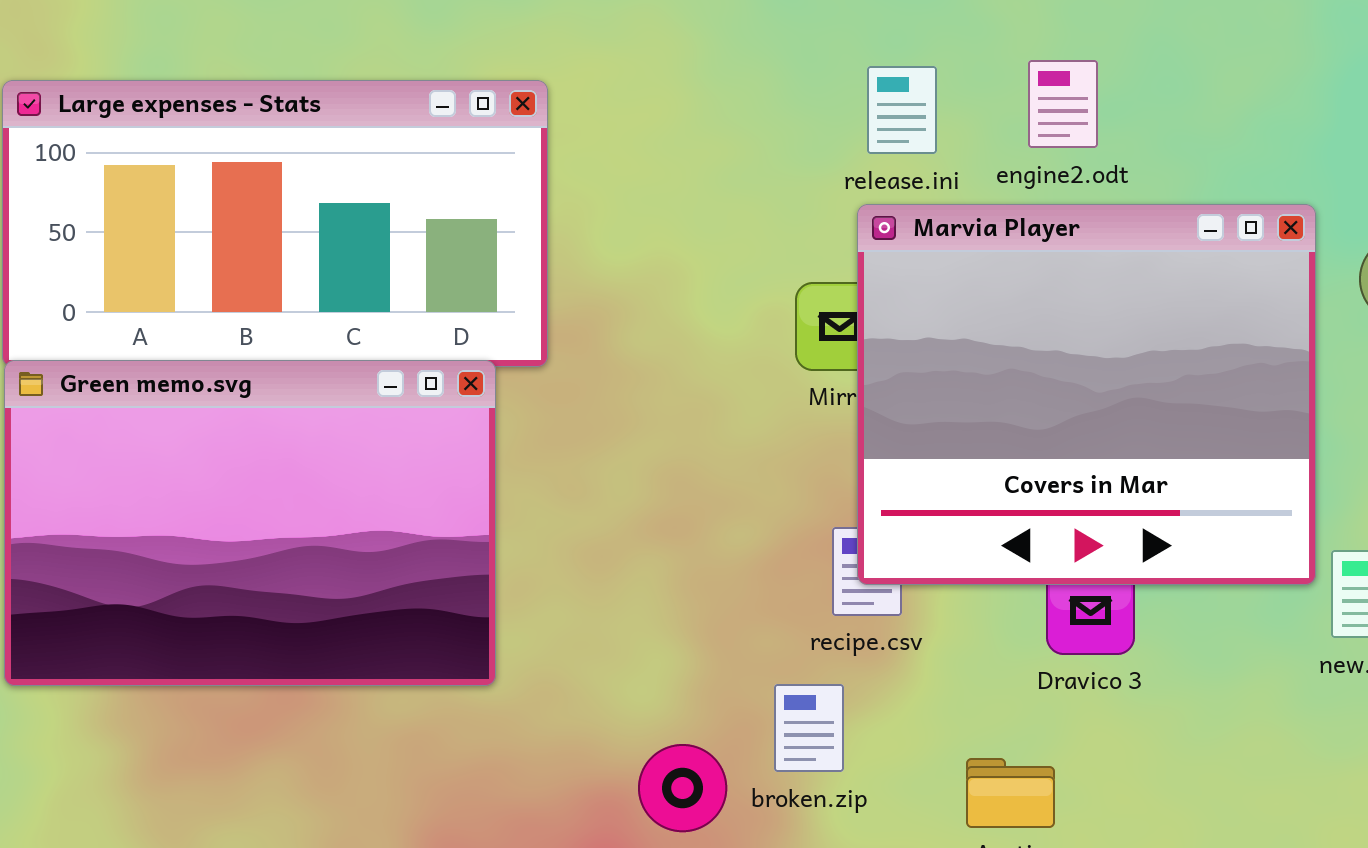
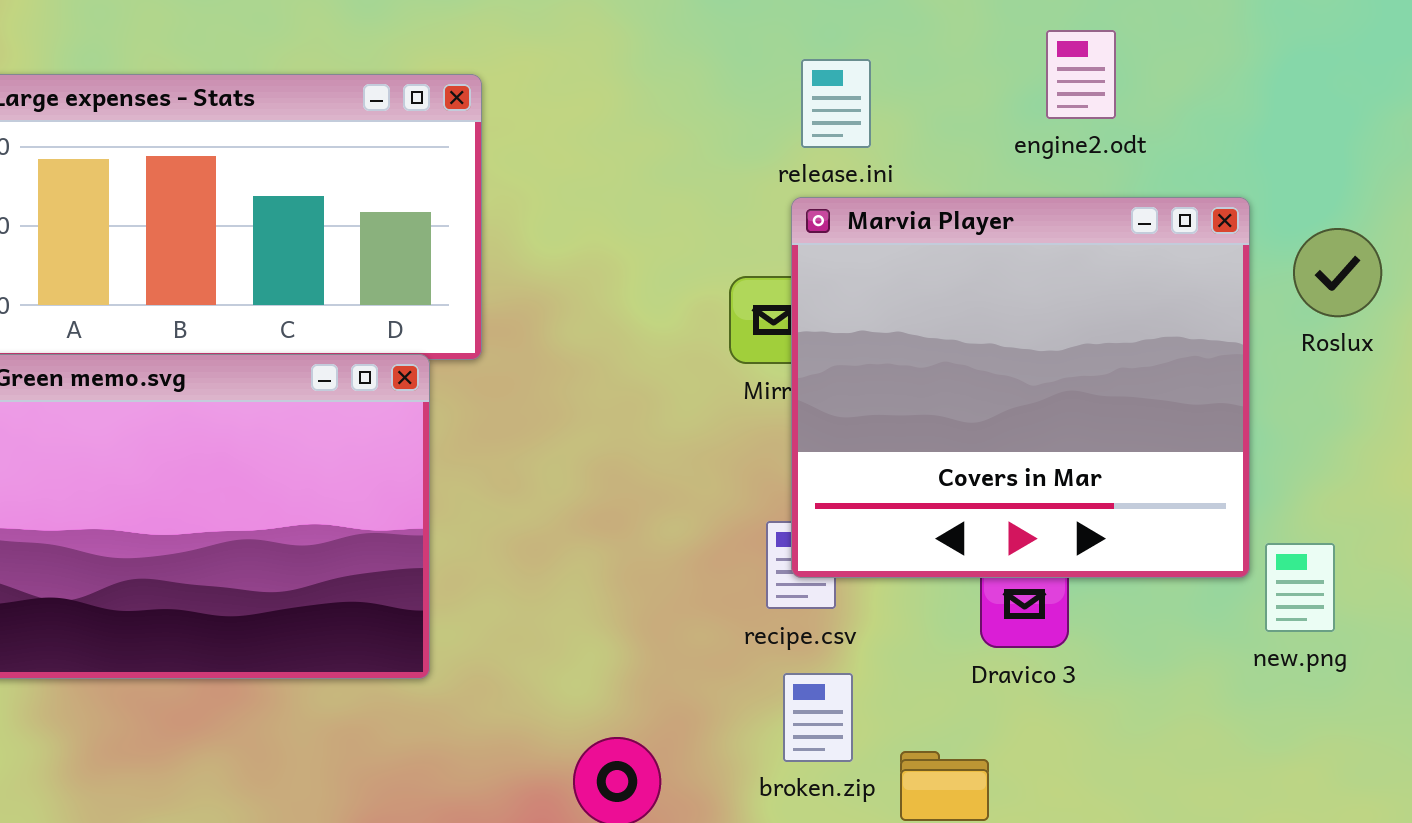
engine2.odt: [1028,60,1098,148] -> [1046,30,1116,119], moved
broken.zip: [774,684,844,772] -> [783,673,853,762], moved

